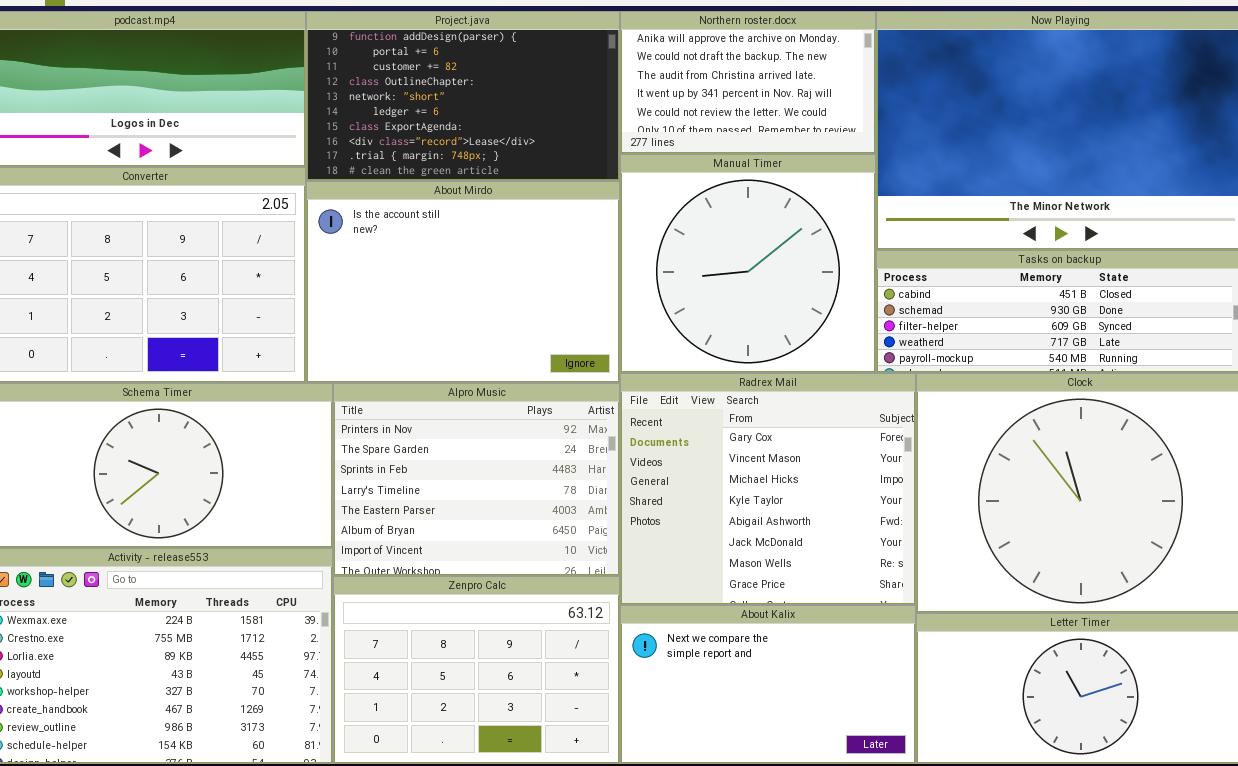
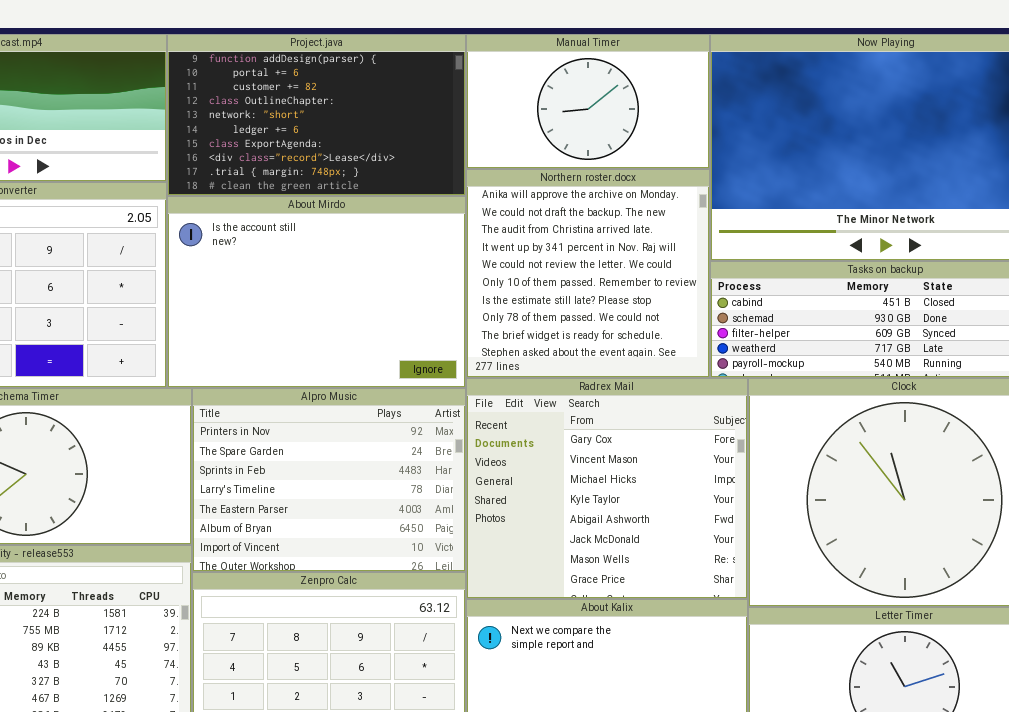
Northern roster.docx: [620,11,876,154] -> [466,169,710,378], moved, resized
Manual Timer: [620,154,876,373] -> [466,34,710,169], moved, resized

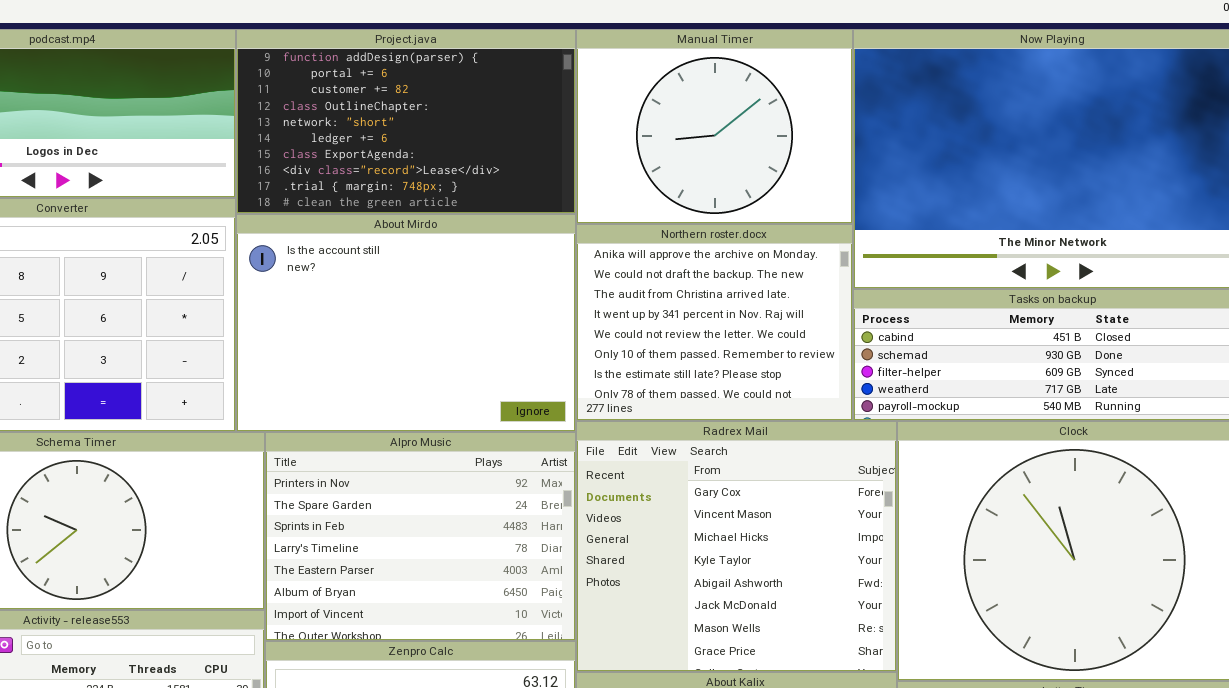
Manual Timer: [466,34,710,169] -> [576,29,853,224], resized
Northern roster.docx: [466,169,710,378] -> [576,224,853,421], resized

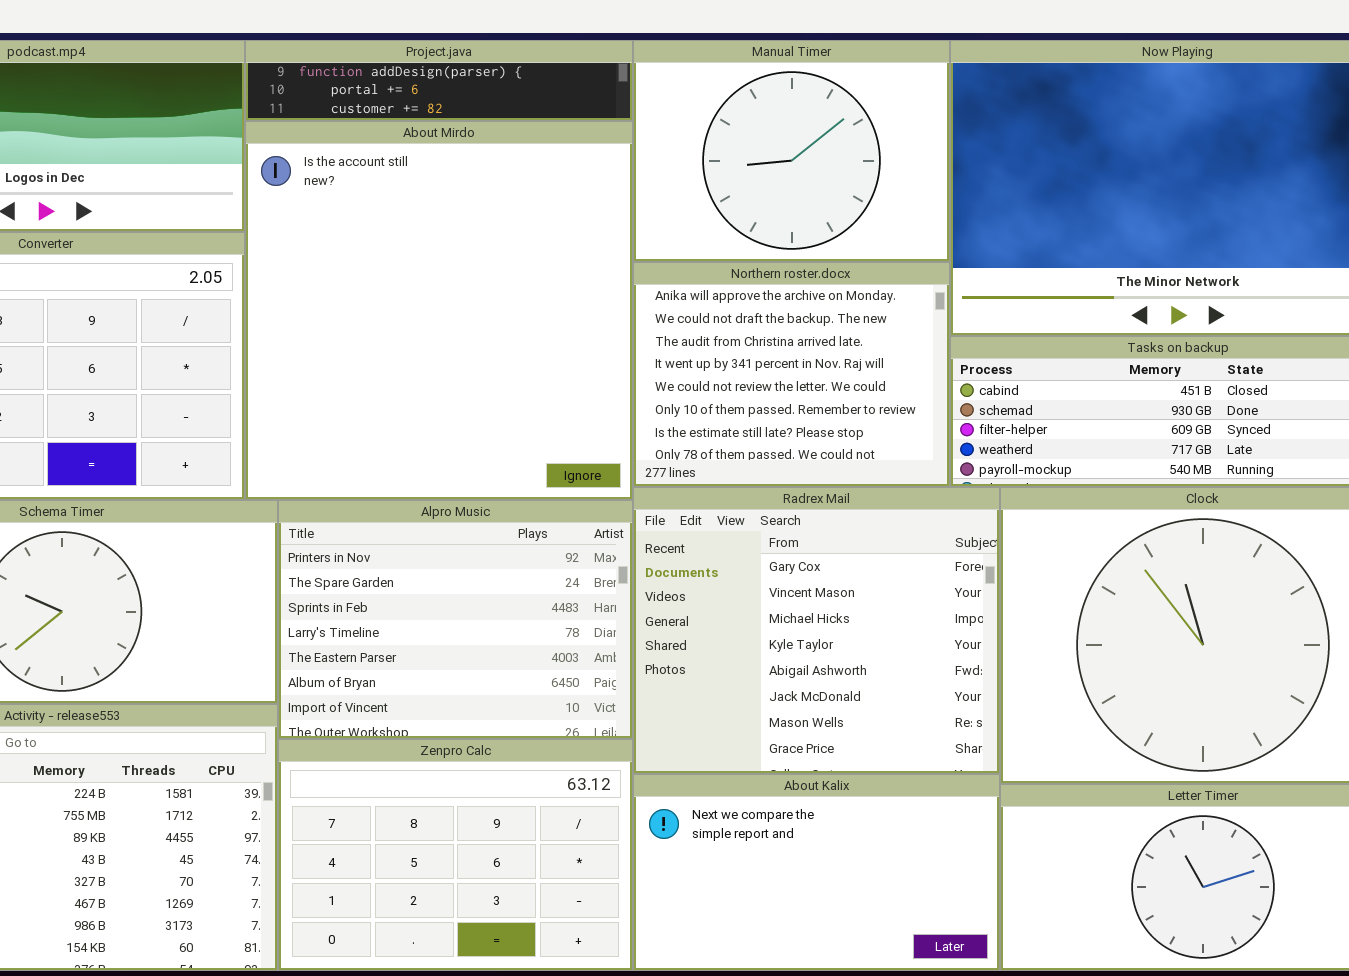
Project.java: [236,29,576,214] -> [245,40,633,121], resized
About Mirdo: [236,214,576,432] -> [245,121,633,500], resized

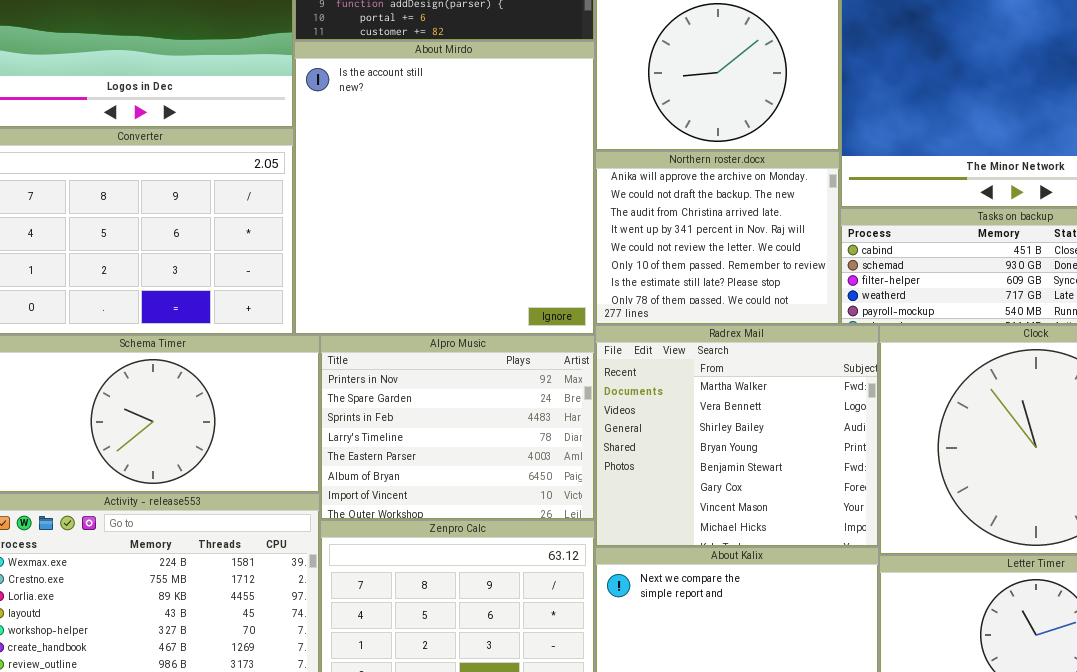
Radrex Mail: [633,487,1000,774] -> [595,325,879,547], scrolled up 5 rows

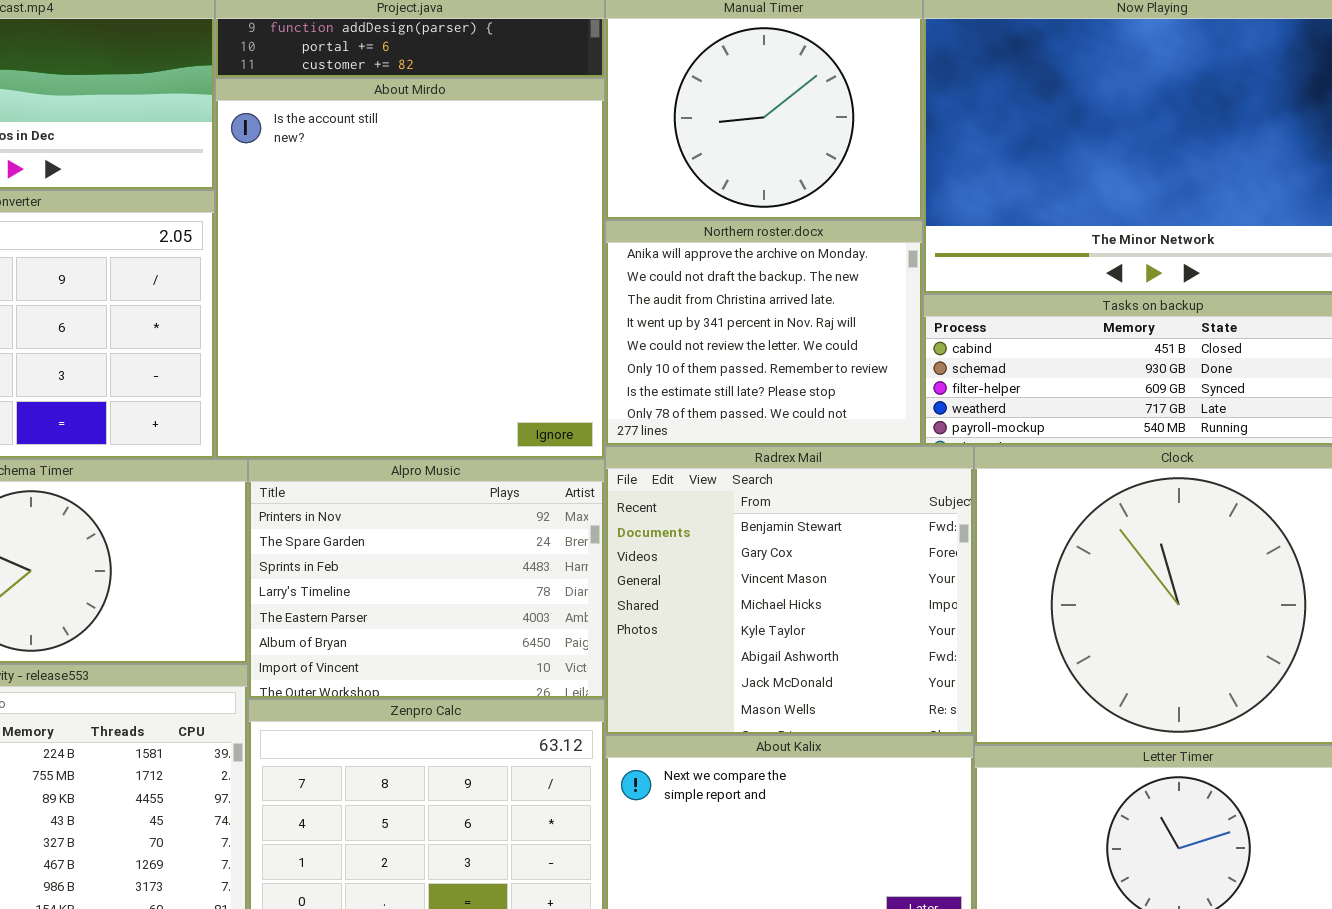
Radrex Mail: [595,325,879,547] -> [605,446,974,735], scrolled down 4 rows

